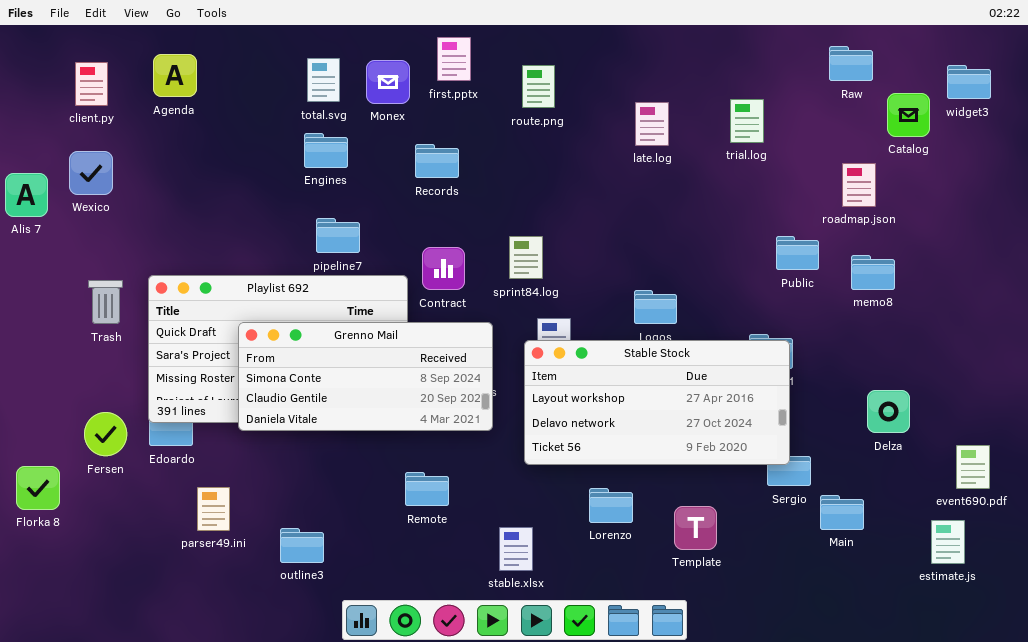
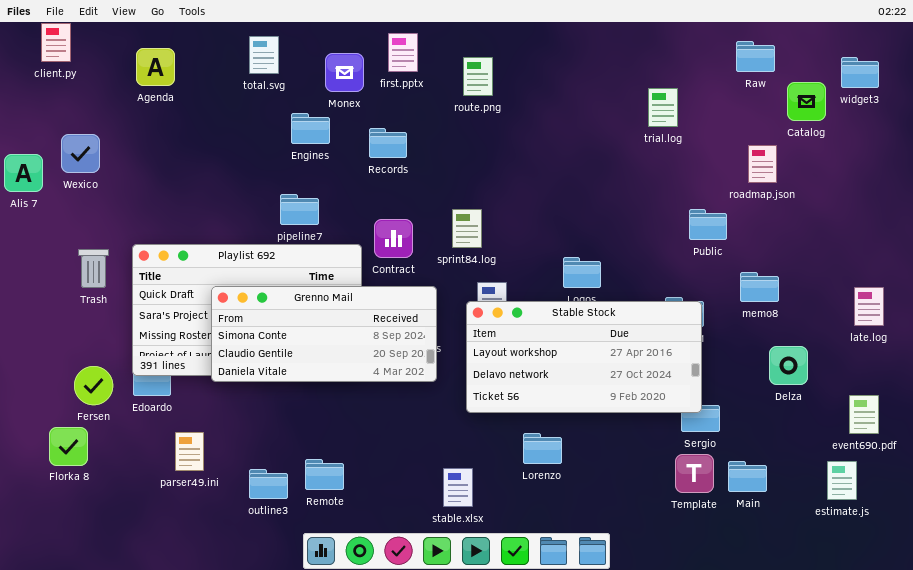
total.svg: [307,58,340,102] -> [249,36,279,74], moved
client.py: [75,62,108,106] -> [41,23,71,62], moved
late.log: [635,102,669,146] -> [854,287,884,326], moved
Engines: [304,133,348,168] -> [291,113,330,144], moved
memo8: [851,255,895,290] -> [740,272,779,302], moved
Florka 8: [16,466,60,510] -> [49,427,88,466], moved
Remote: [405,472,449,506] -> [305,459,344,490], moved
Main: [820,495,864,530] -> [728,461,767,492], moved
Template: [674,506,717,550] -> [675,454,714,493], moved

